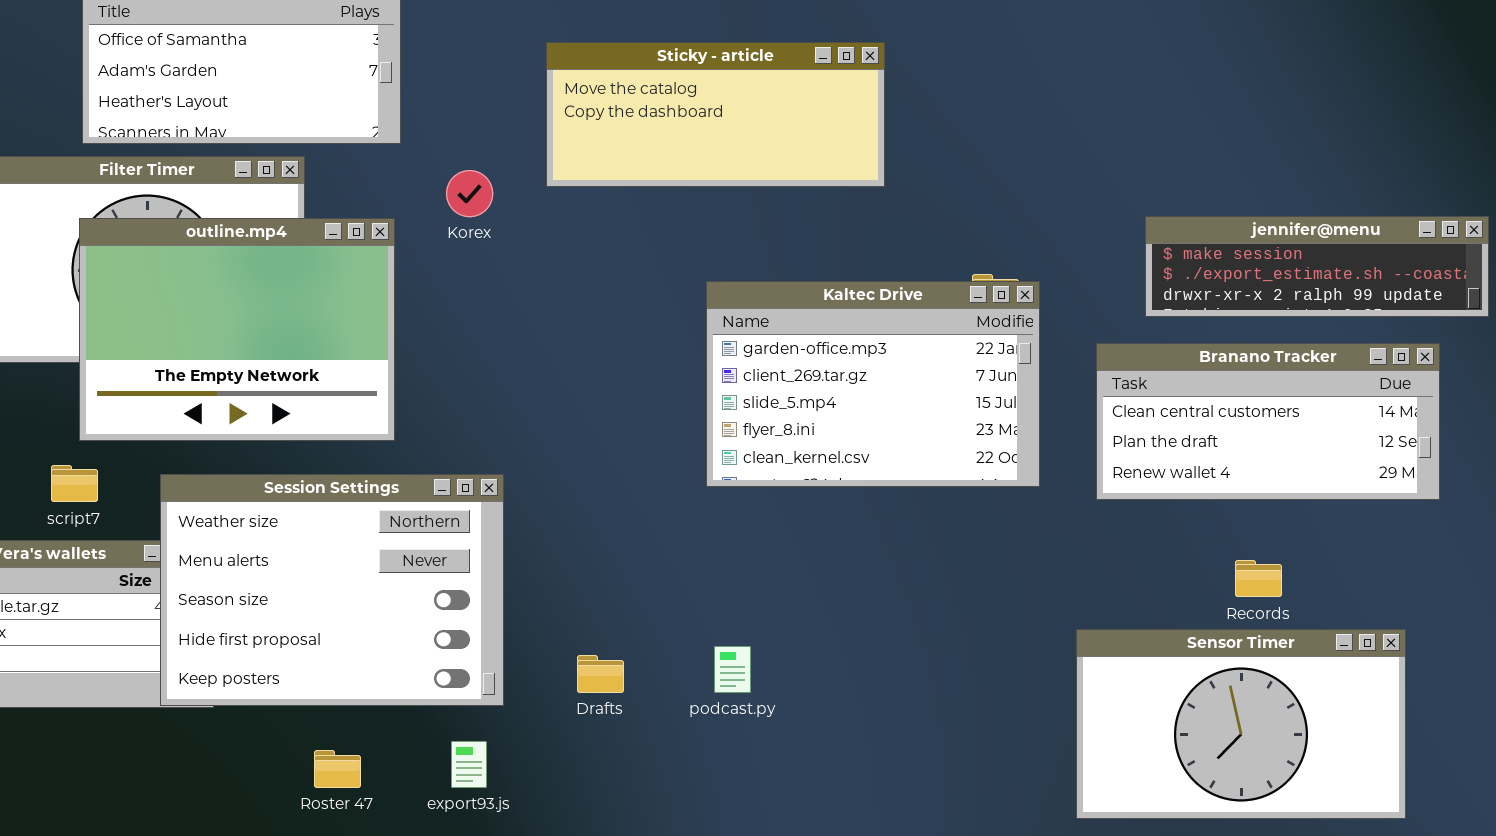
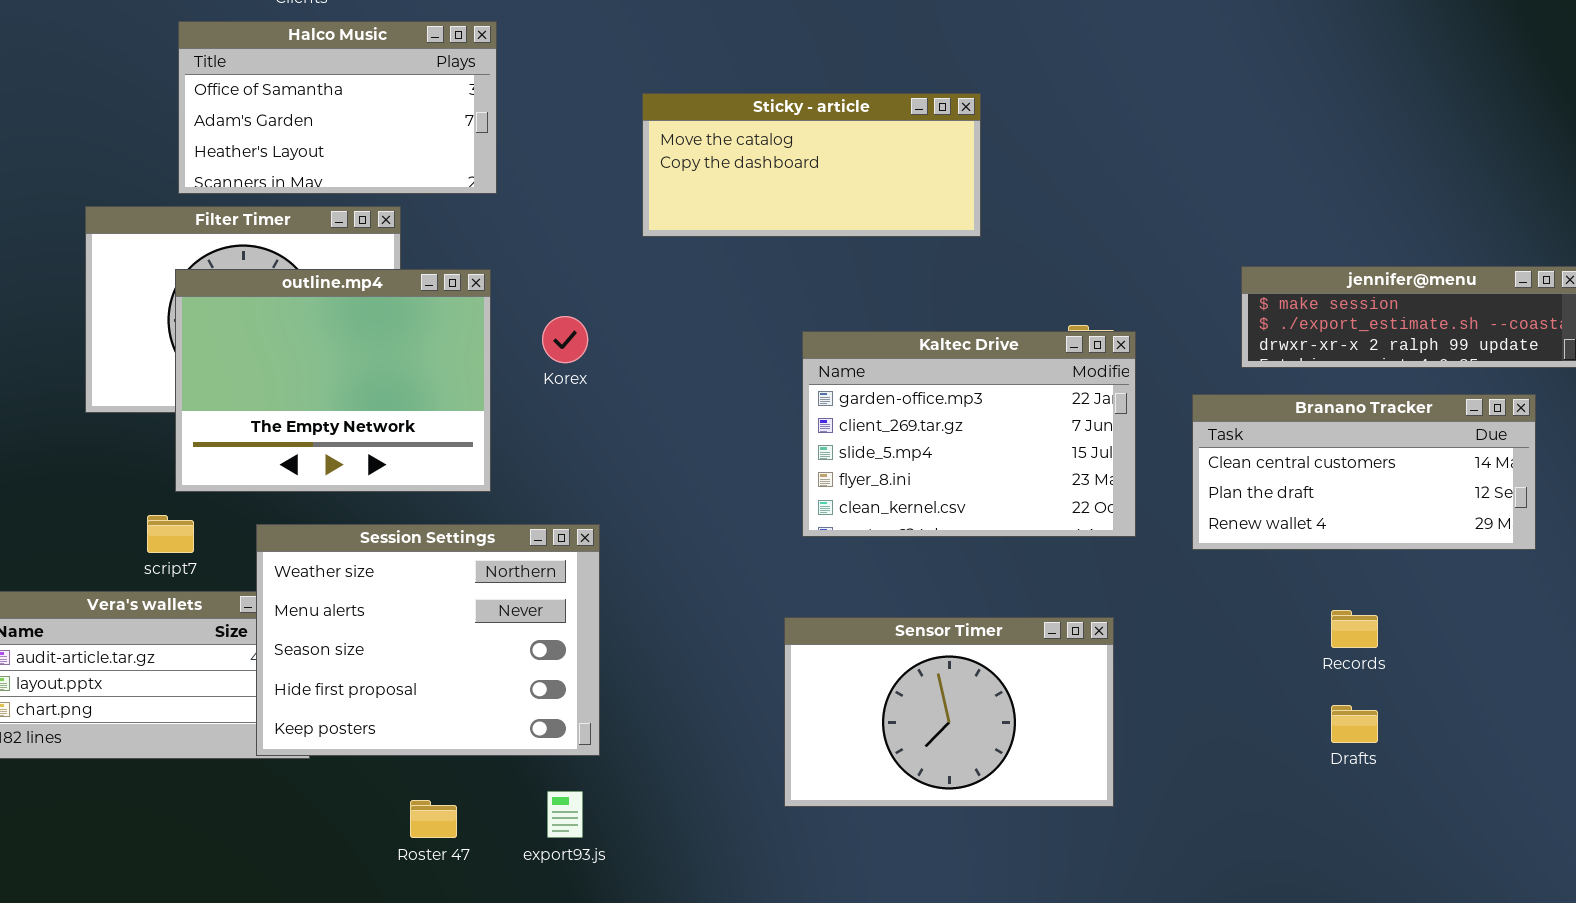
Korex: [446,170,493,217] -> [542,316,588,363], moved
Sensor Timer: [1076,629,1406,819] -> [784,617,1114,807], moved
Drafts: [577,655,624,693] -> [1331,705,1378,743], moved

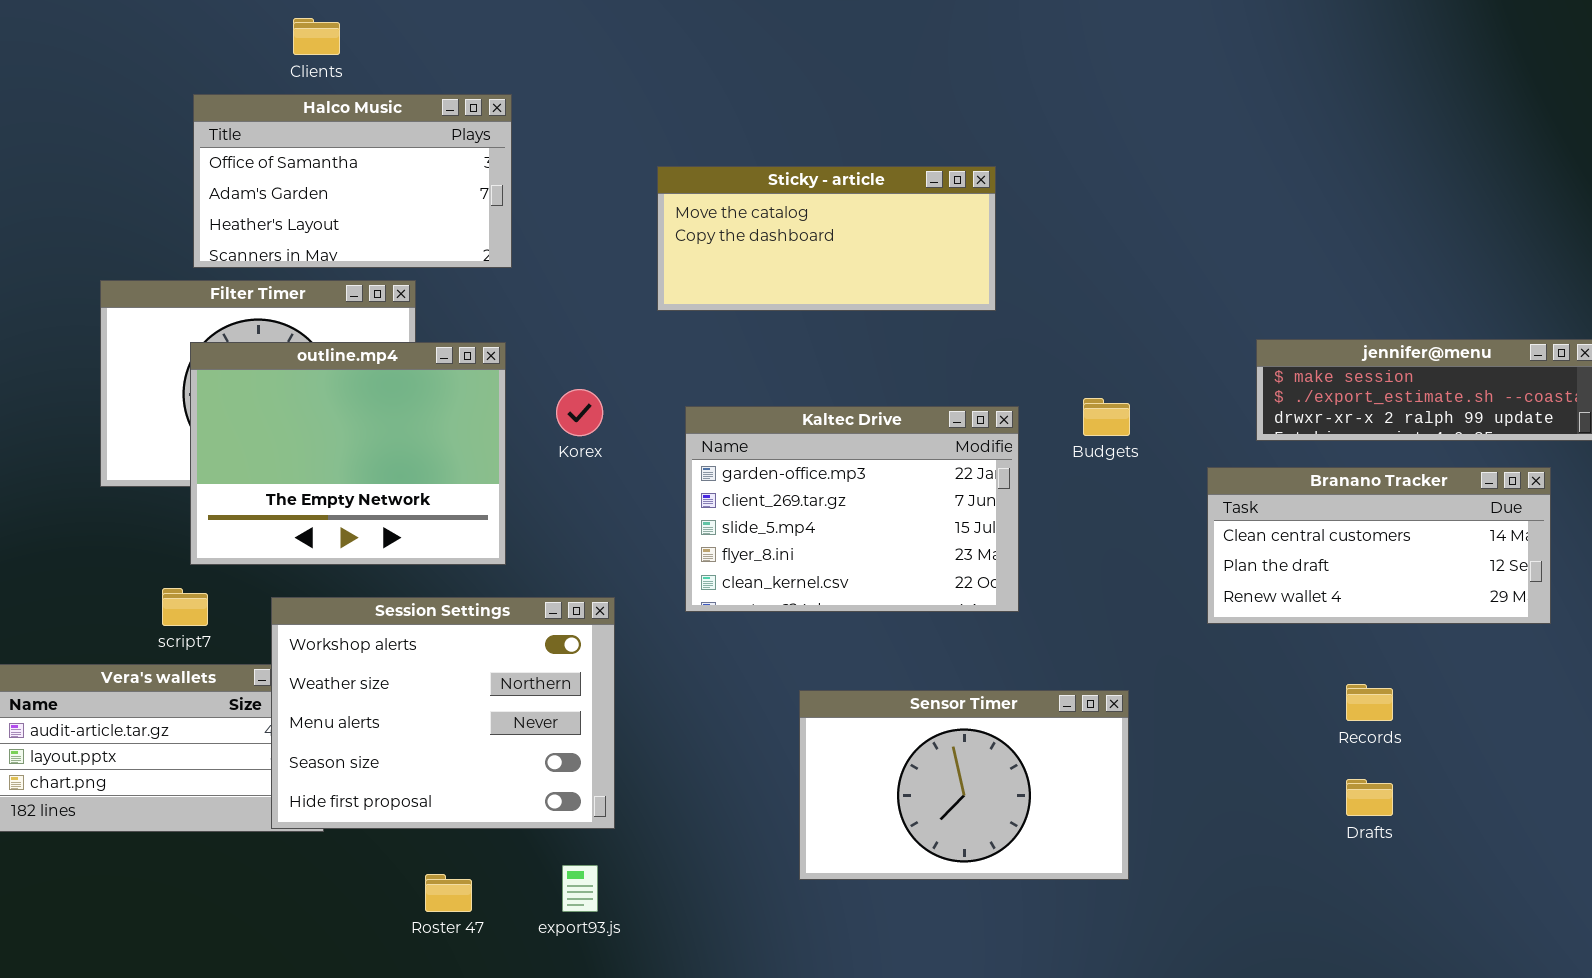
Kaltec Drive: [802,331,1136,537] -> [685,406,1019,612], moved
Session Settings: [256,524,600,756] -> [271,597,615,829], scrolled up 1 row

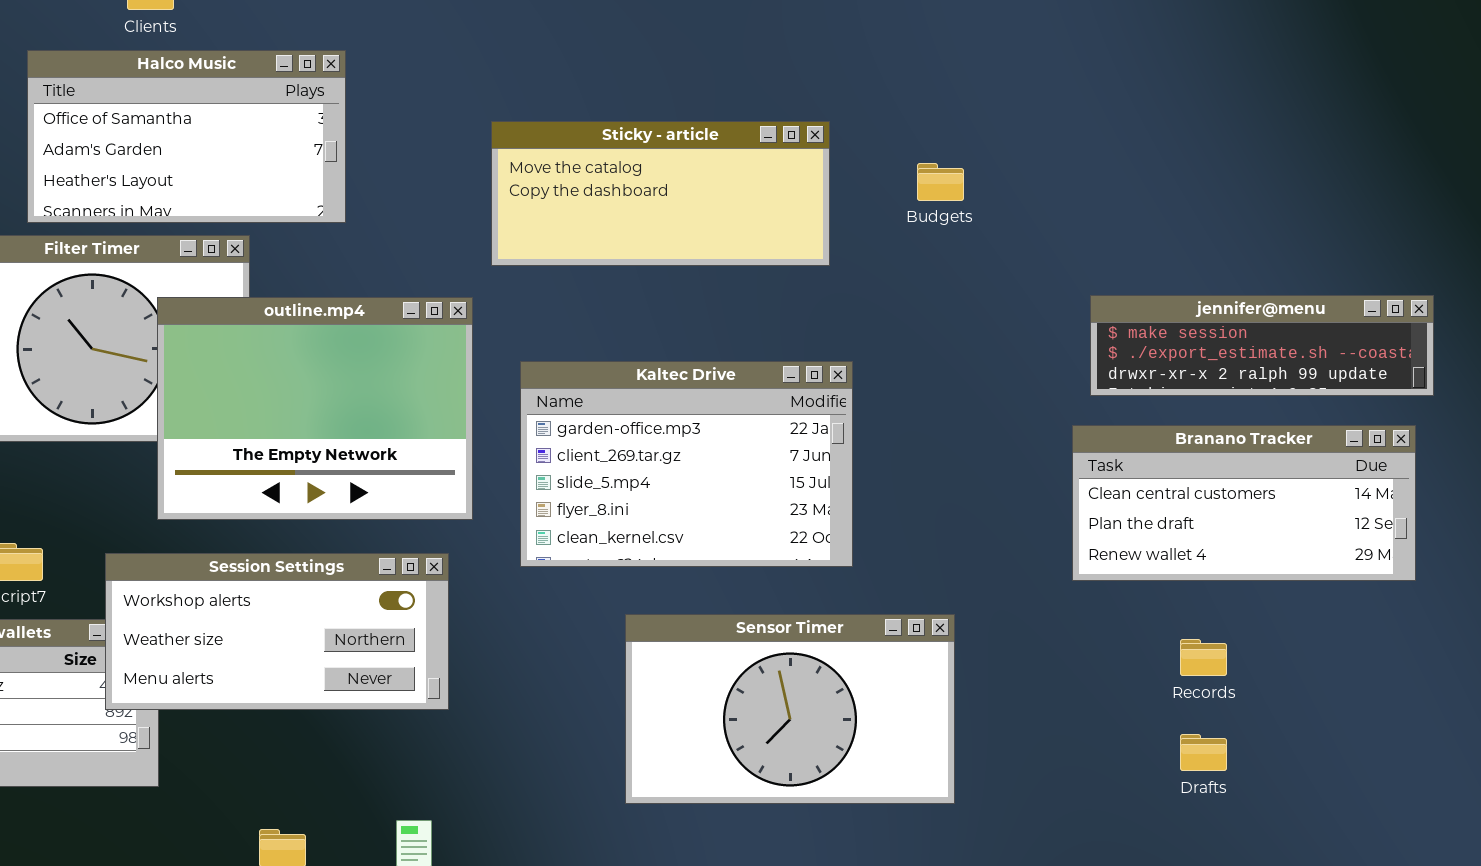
outline.mp4: [190,342,506,565] -> [157,297,473,520], moved
Budgets: [1083,398,1130,436] -> [917,163,964,201], moved
Branano Tracker: [1207,467,1551,624] -> [1072,425,1416,581], moved
Session Settings: [271,597,615,829] -> [105,553,449,710], resized
Sensor Timer: [799,690,1129,880] -> [625,614,955,804], moved

